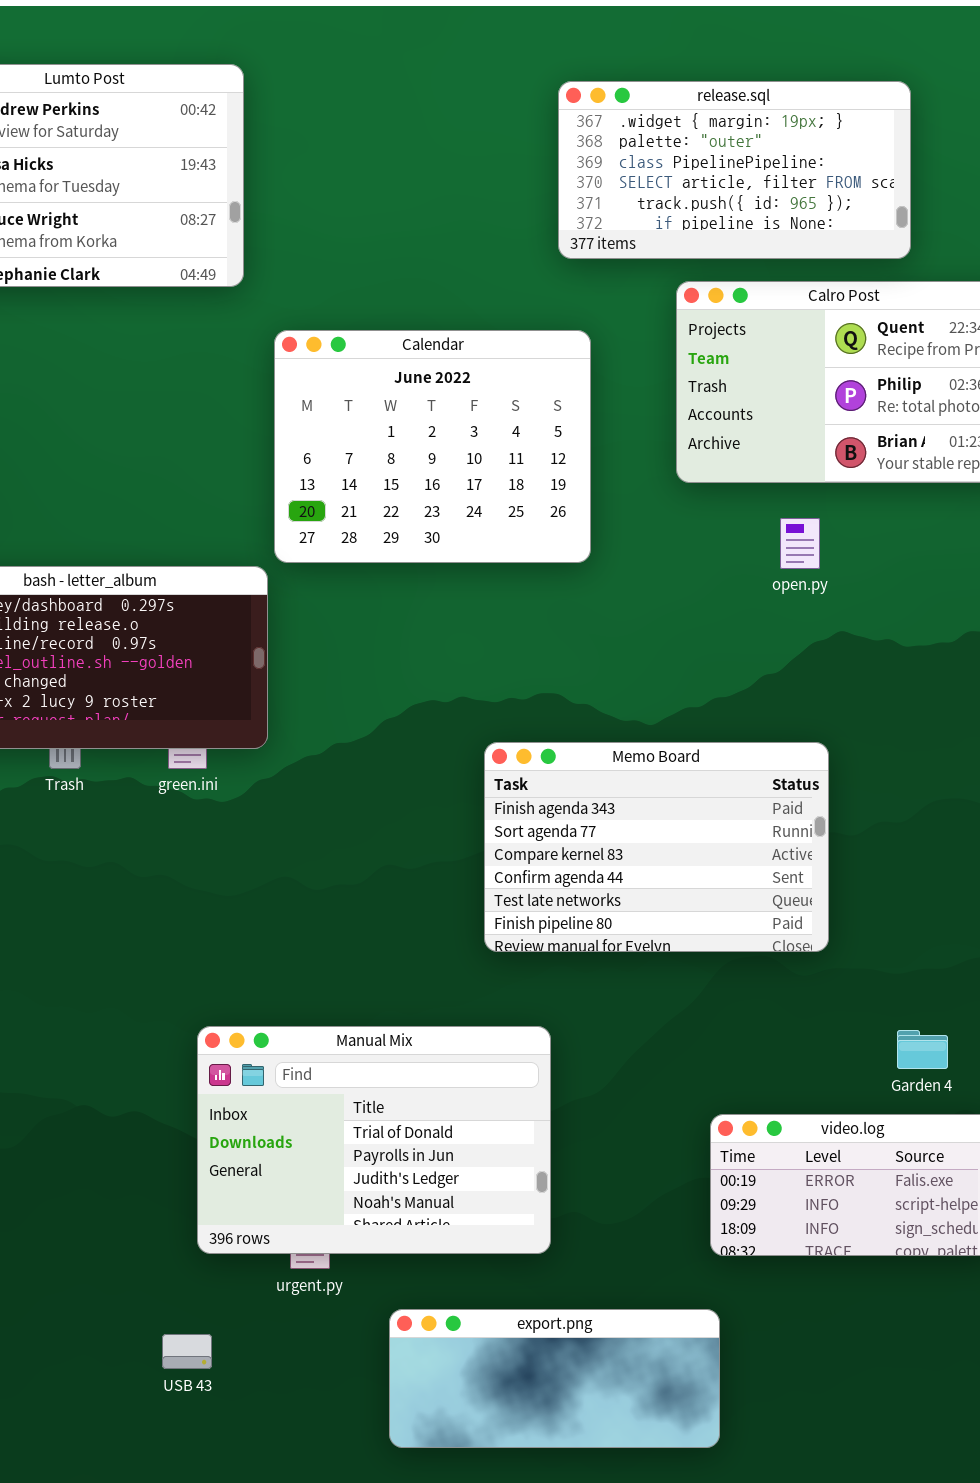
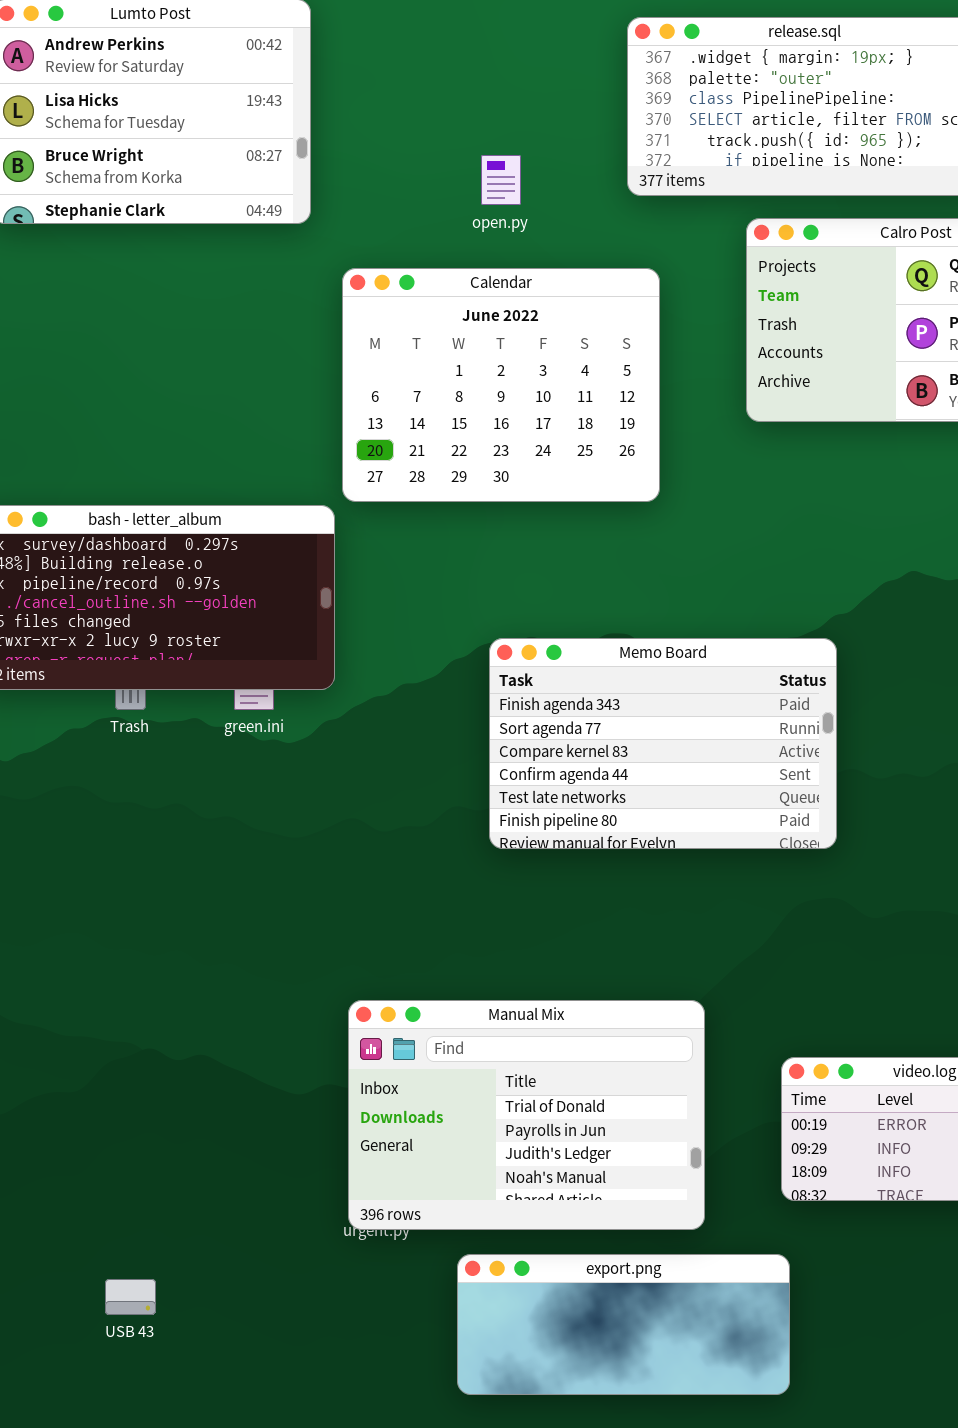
open.py: [780,518,820,569] -> [481,155,521,205], moved
Memo Board: [484,742,829,952] -> [489,638,837,849], moved
Manual Mix: [197,1026,551,1254] -> [348,1000,705,1230], moved
USB 43: [162,1334,212,1369] -> [105,1279,156,1315], moved

